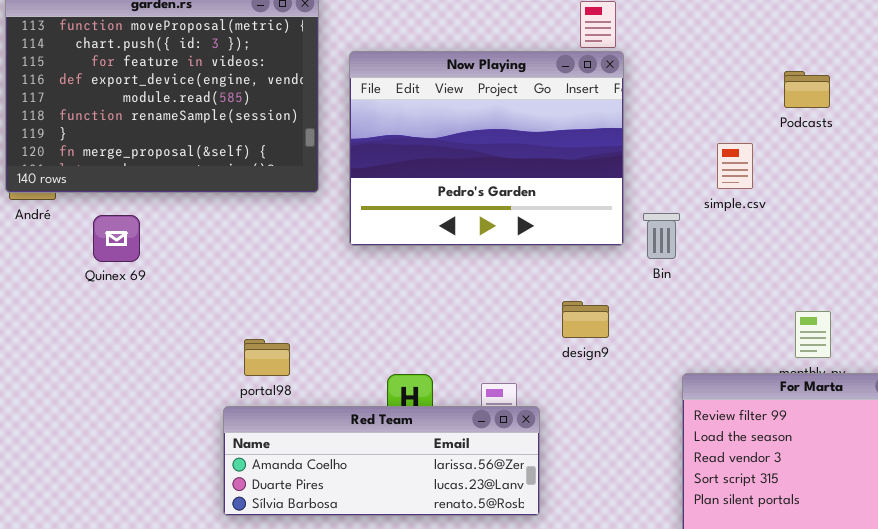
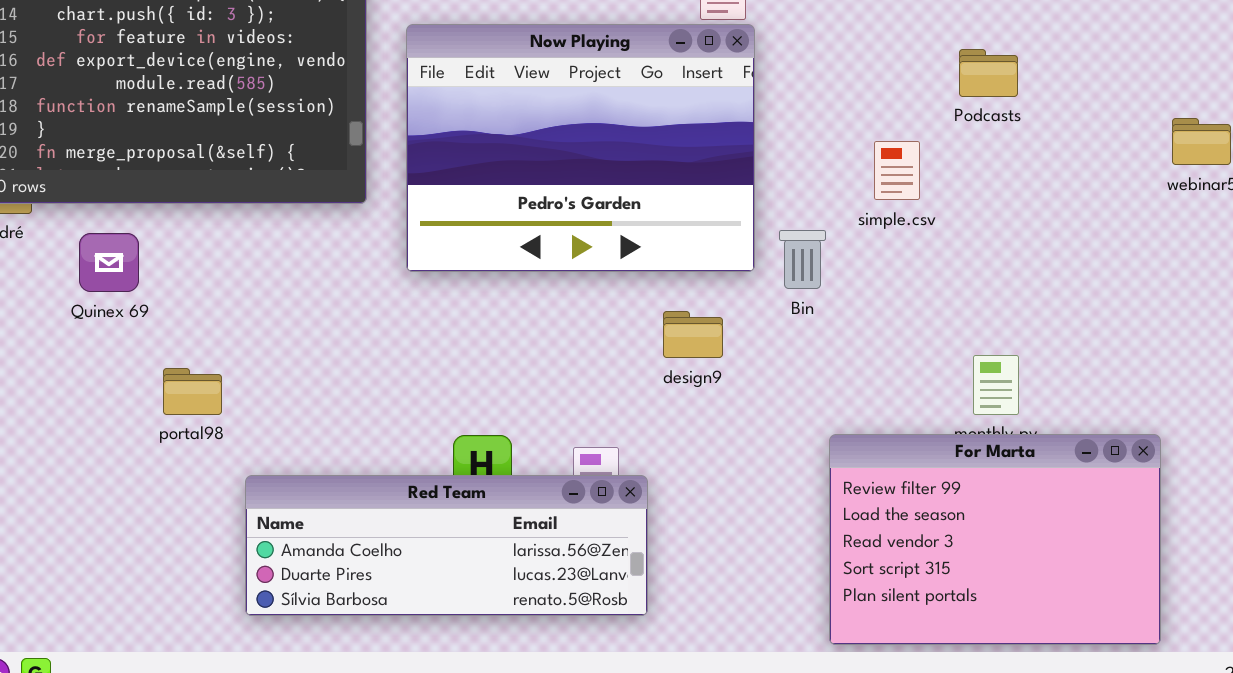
design9: [562,301,609,338] -> [663,311,723,358], moved
portal98: [244,339,290,376] -> [163,368,222,415], moved

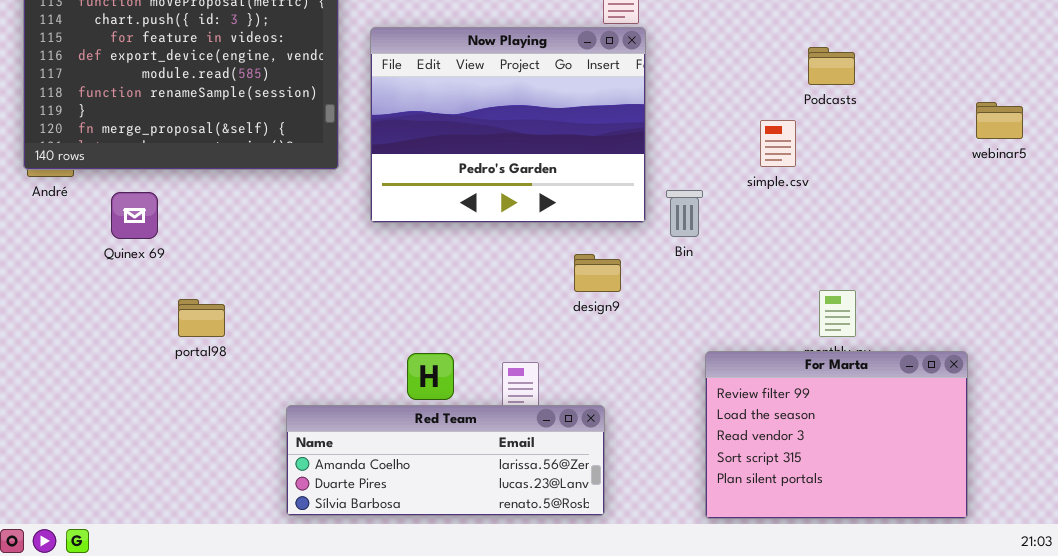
simple.csv: [874,141,920,200] -> [760,120,796,167], moved
Red Team: [245,475,648,616] -> [286,405,605,516], moved

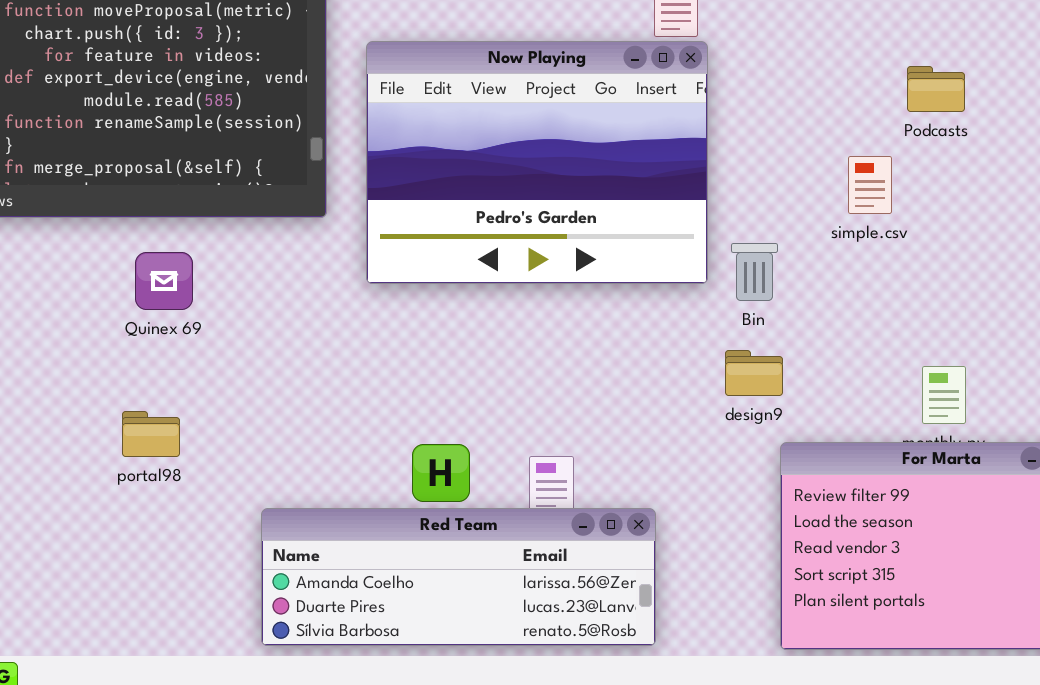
Quinex 69: [111,192,158,239] -> [135,252,193,310], moved
design9: [574,254,621,292] -> [725,350,783,396], moved
portal98: [178,299,225,337] -> [122,411,180,457], moved

